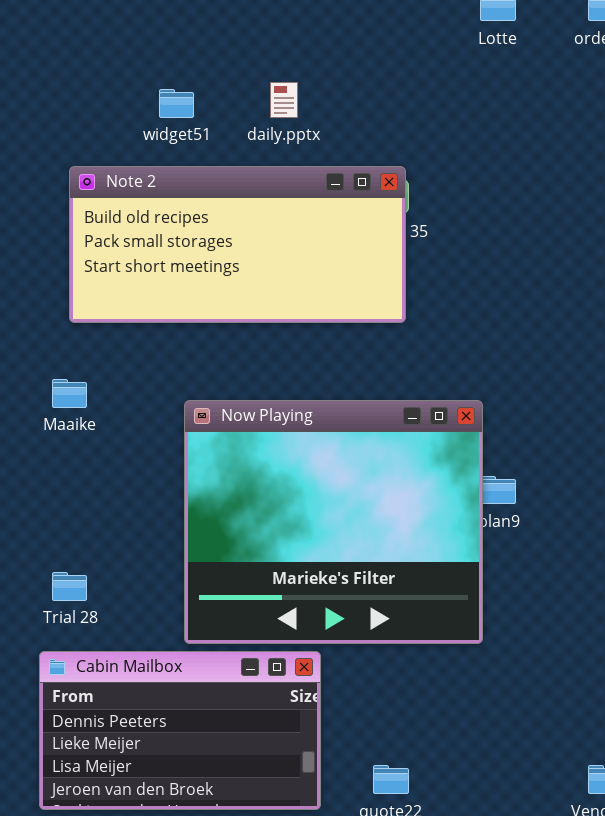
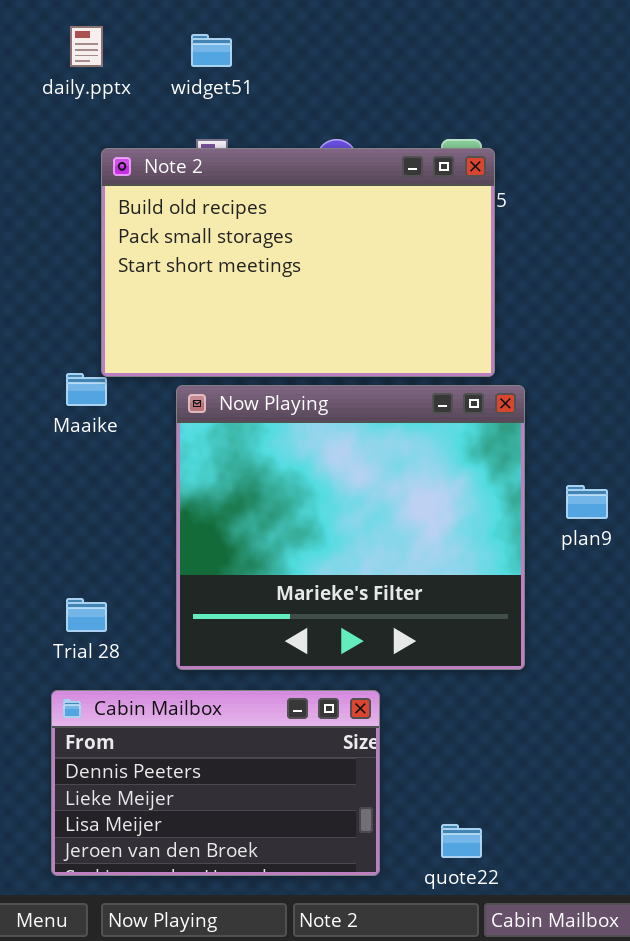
daily.pptx: [270,82,298,118] -> [70,26,103,67], moved
Note 2: [69,166,406,323] -> [101,148,495,377], moved, resized
Now Playing: [184,400,483,644] -> [176,385,525,670], moved

